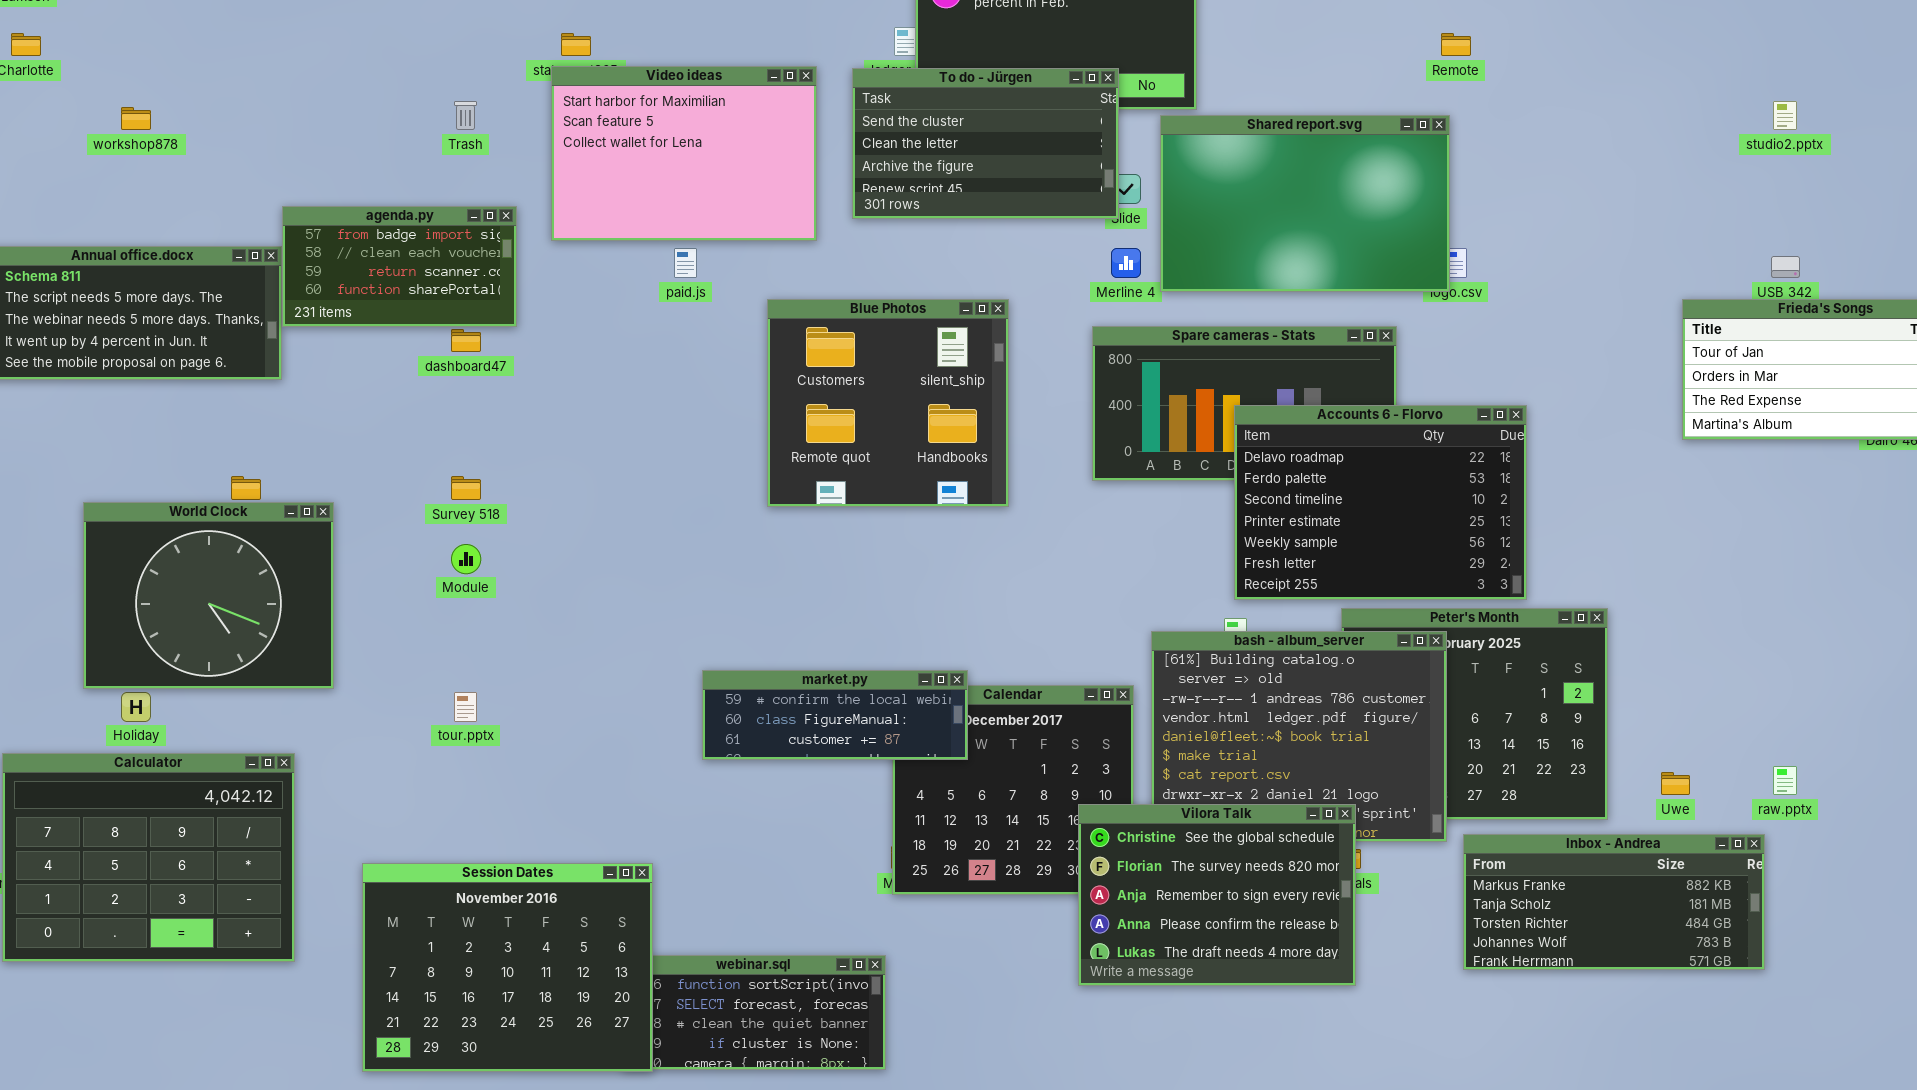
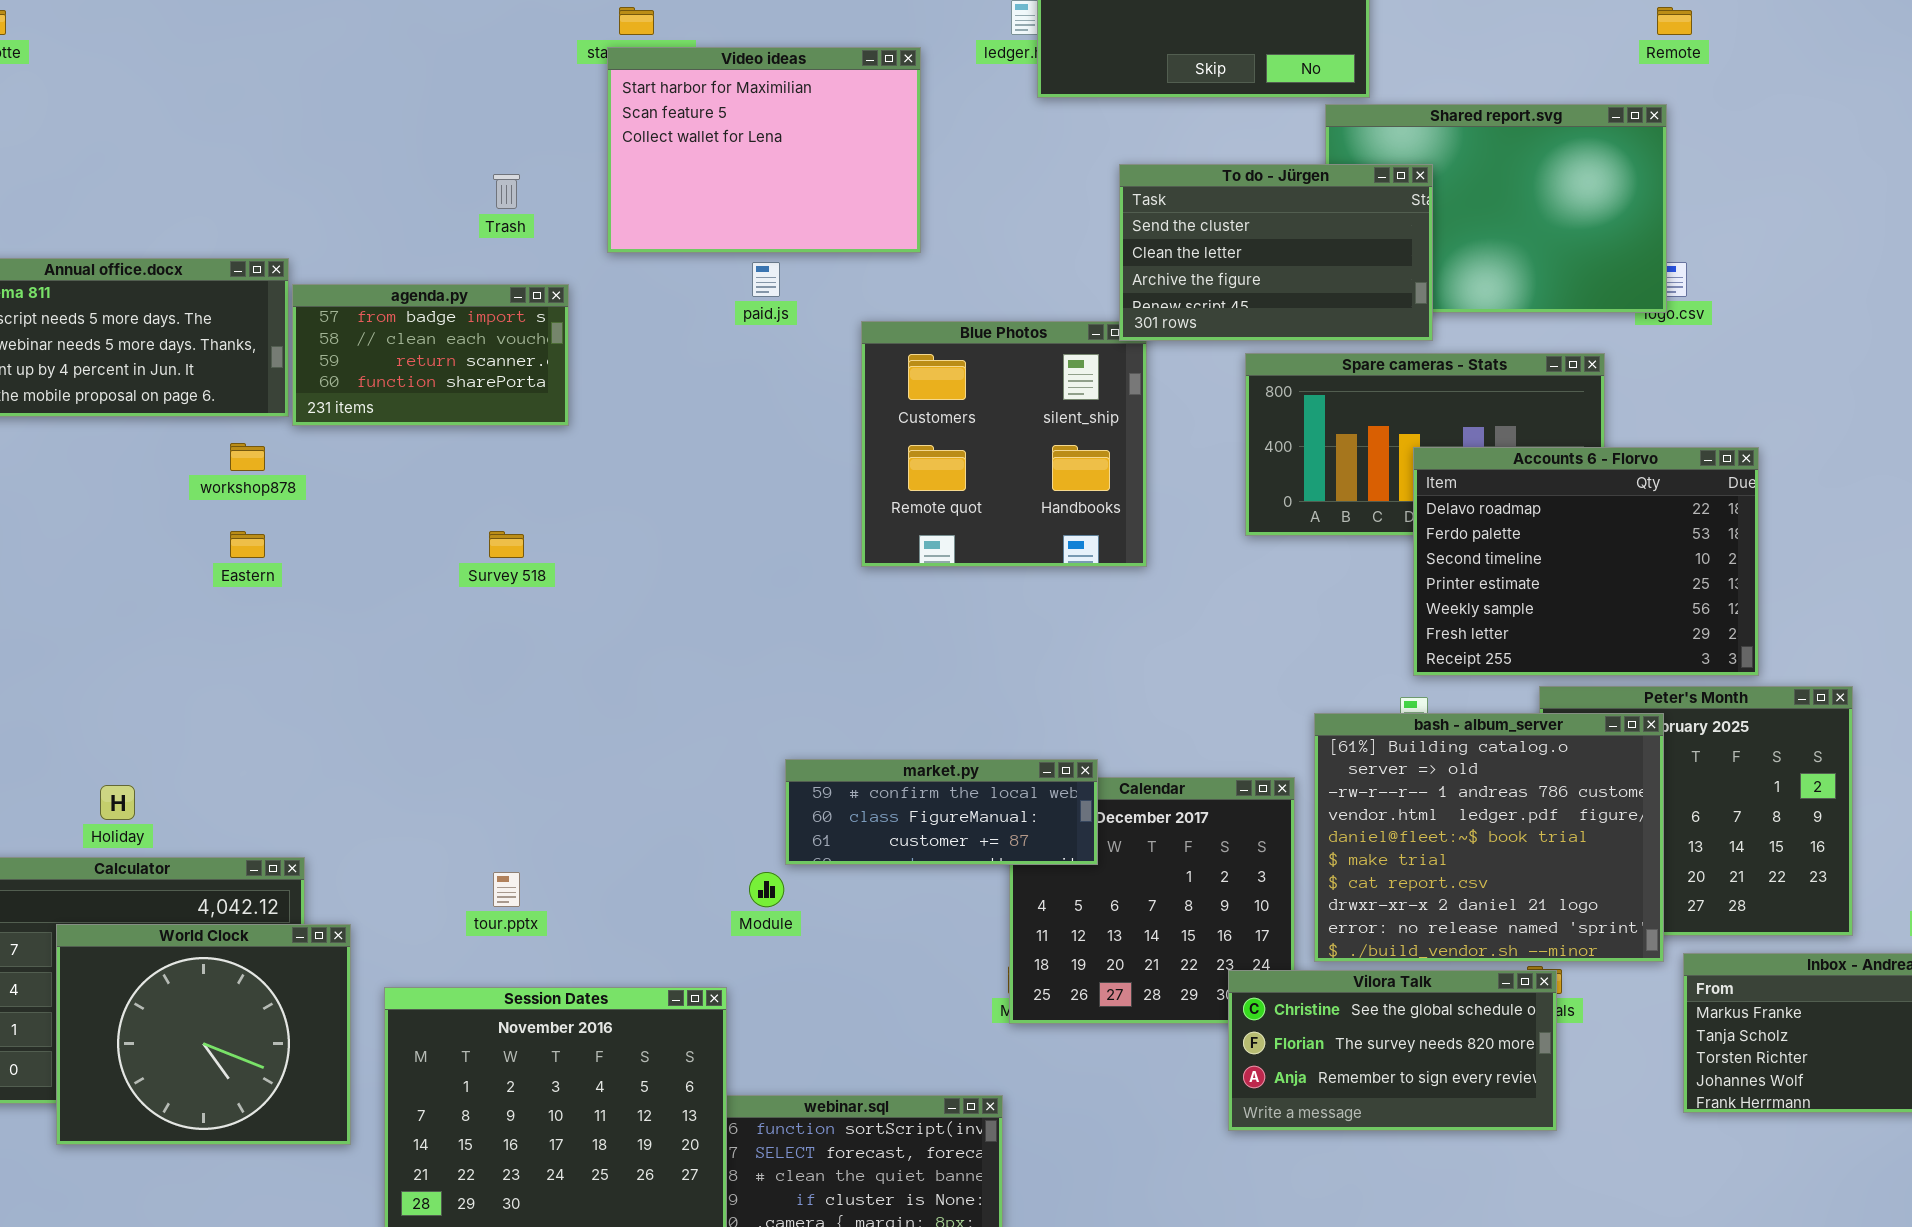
To do - Jürgen: [852,68,1119,219] -> [1119,164,1433,341], moved
Trash: [454,101,477,130] -> [493,174,520,209], moved
workshop878: [121,107,151,130] -> [230,443,265,471], moved
agenda.py: [282,206,517,327] -> [292,284,569,426], moved
World Clock: [83,502,334,689] -> [56,924,351,1145], moved
Module: [451,544,481,574] -> [749,872,784,907], moved
tour.pptx: [454,692,477,722] -> [493,872,520,907], moved
Vilora Talk: [1078,804,1356,986] -> [1228,970,1557,1131], resized

